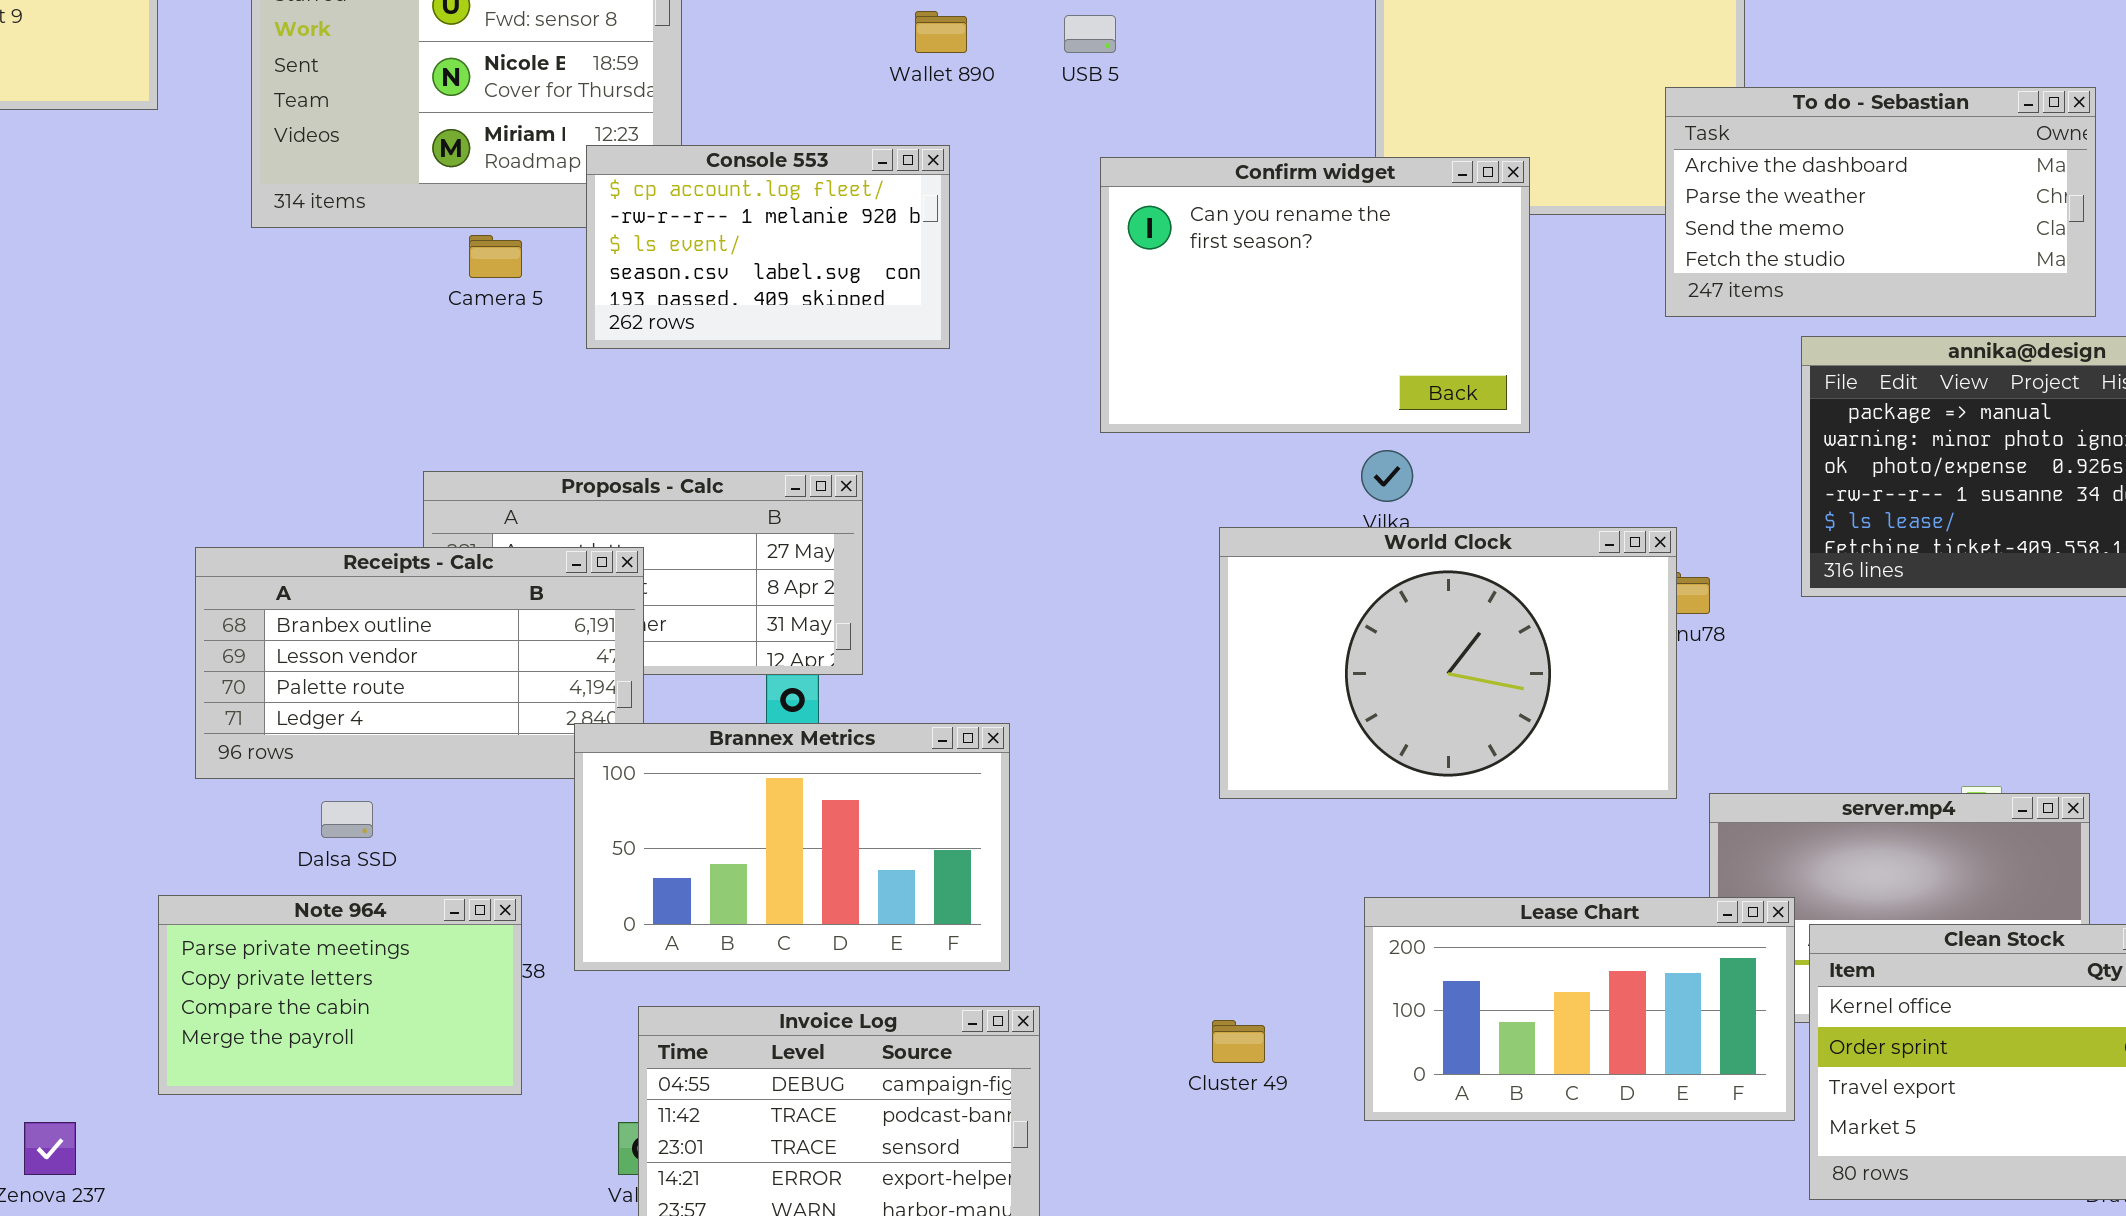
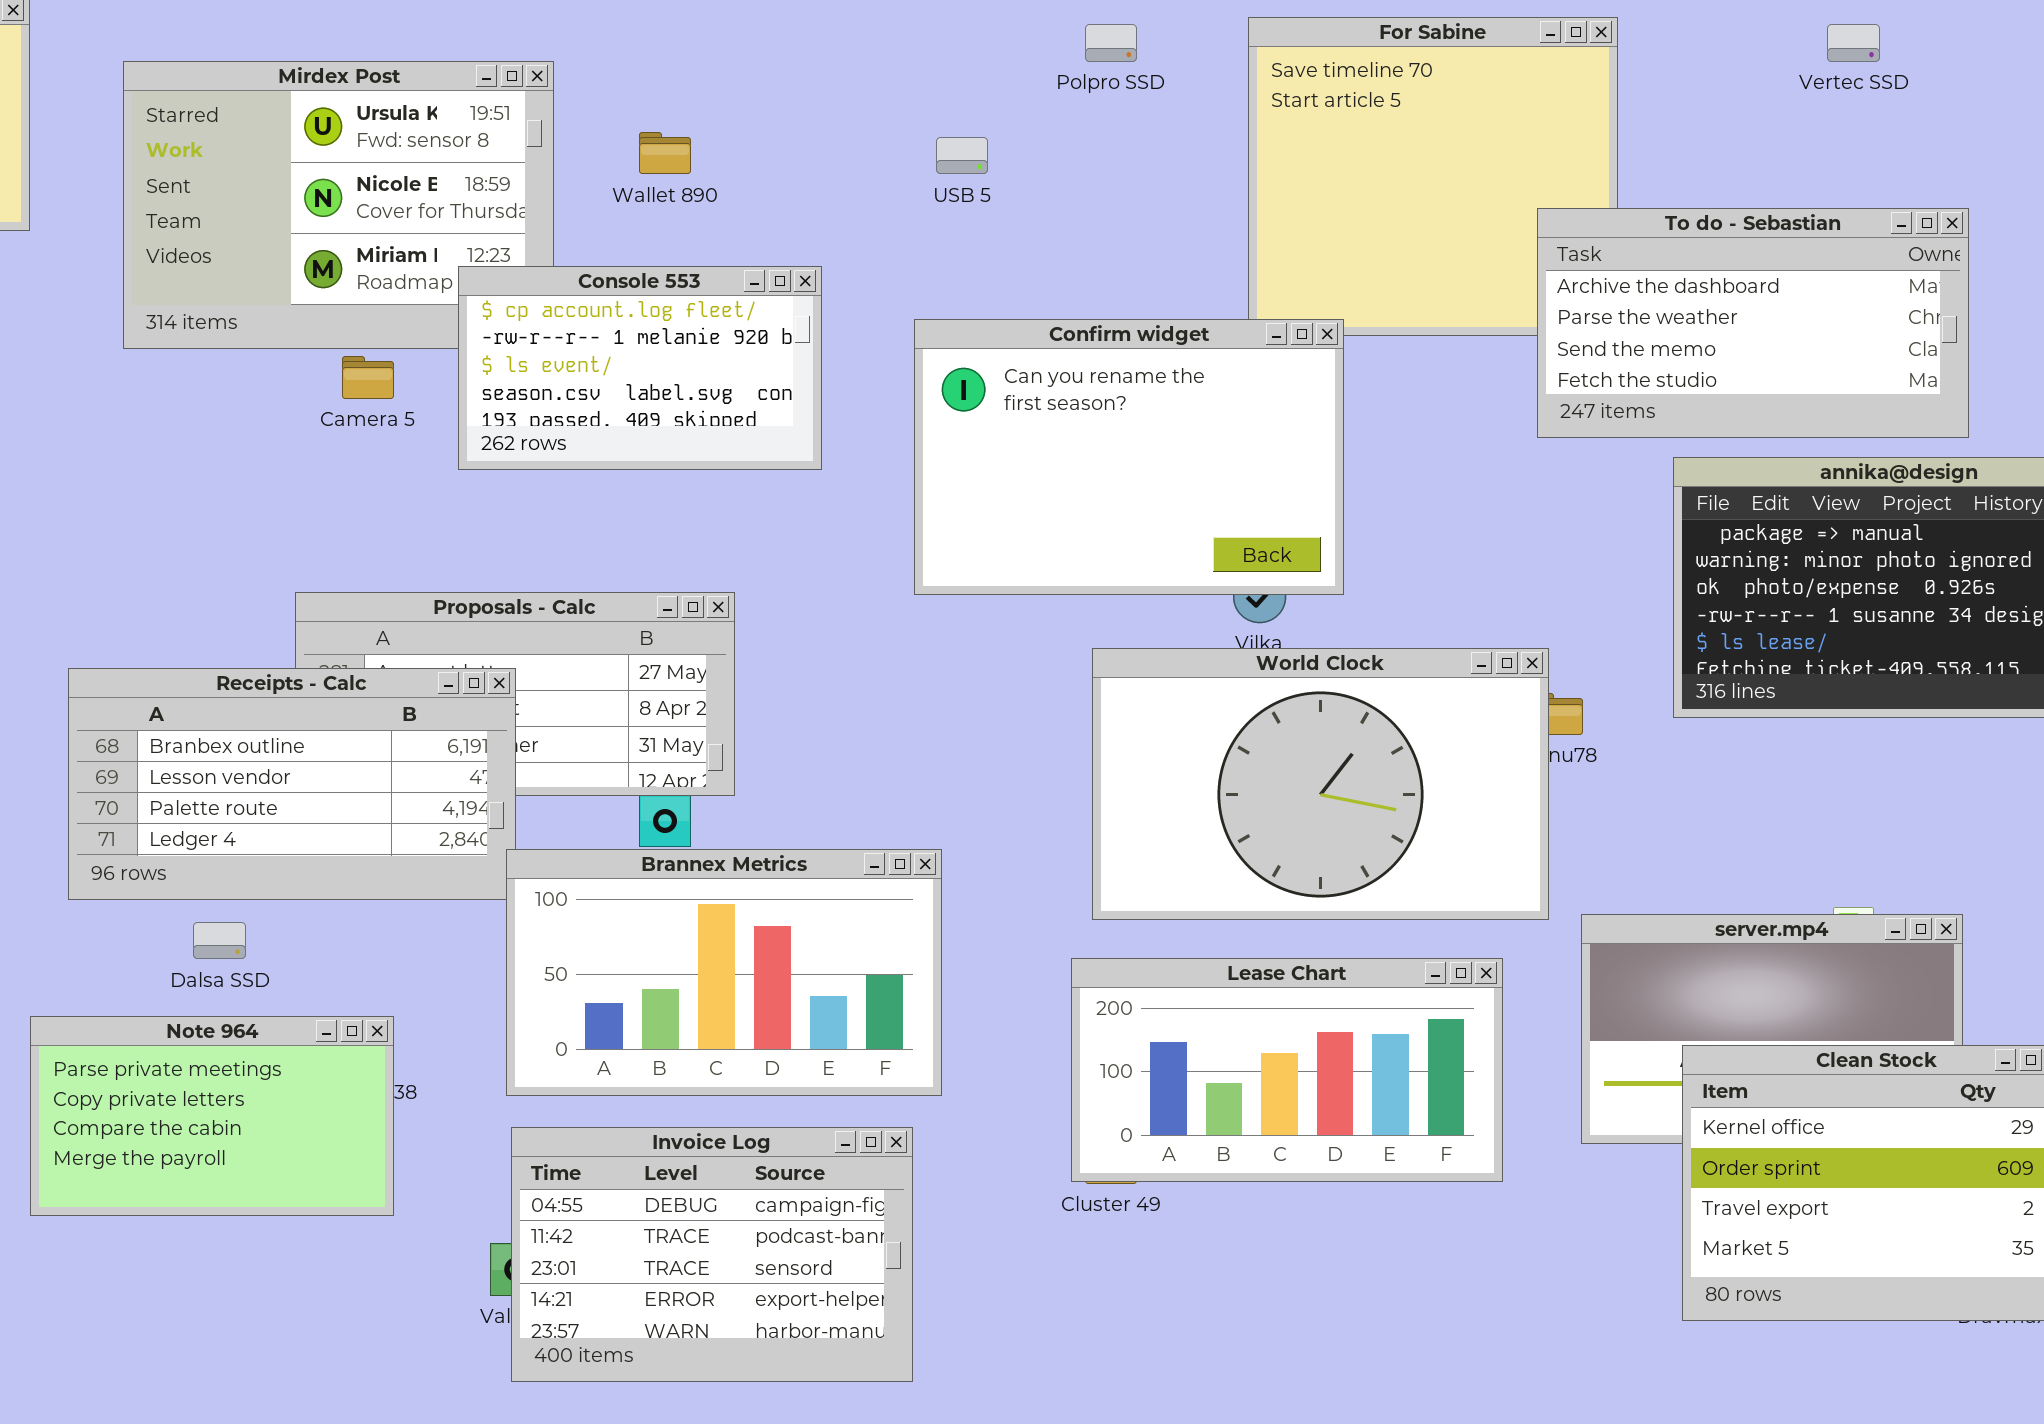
Wallet 890: [915,11,967,53] -> [639,132,691,174], moved
Confirm widget: [1100,157,1530,433] -> [914,319,1344,595], moved
Brannex Metrics: [574,723,1010,971] -> [506,849,942,1096], moved
Lease Chart: [1364,897,1795,1121] -> [1071,958,1503,1182], moved

